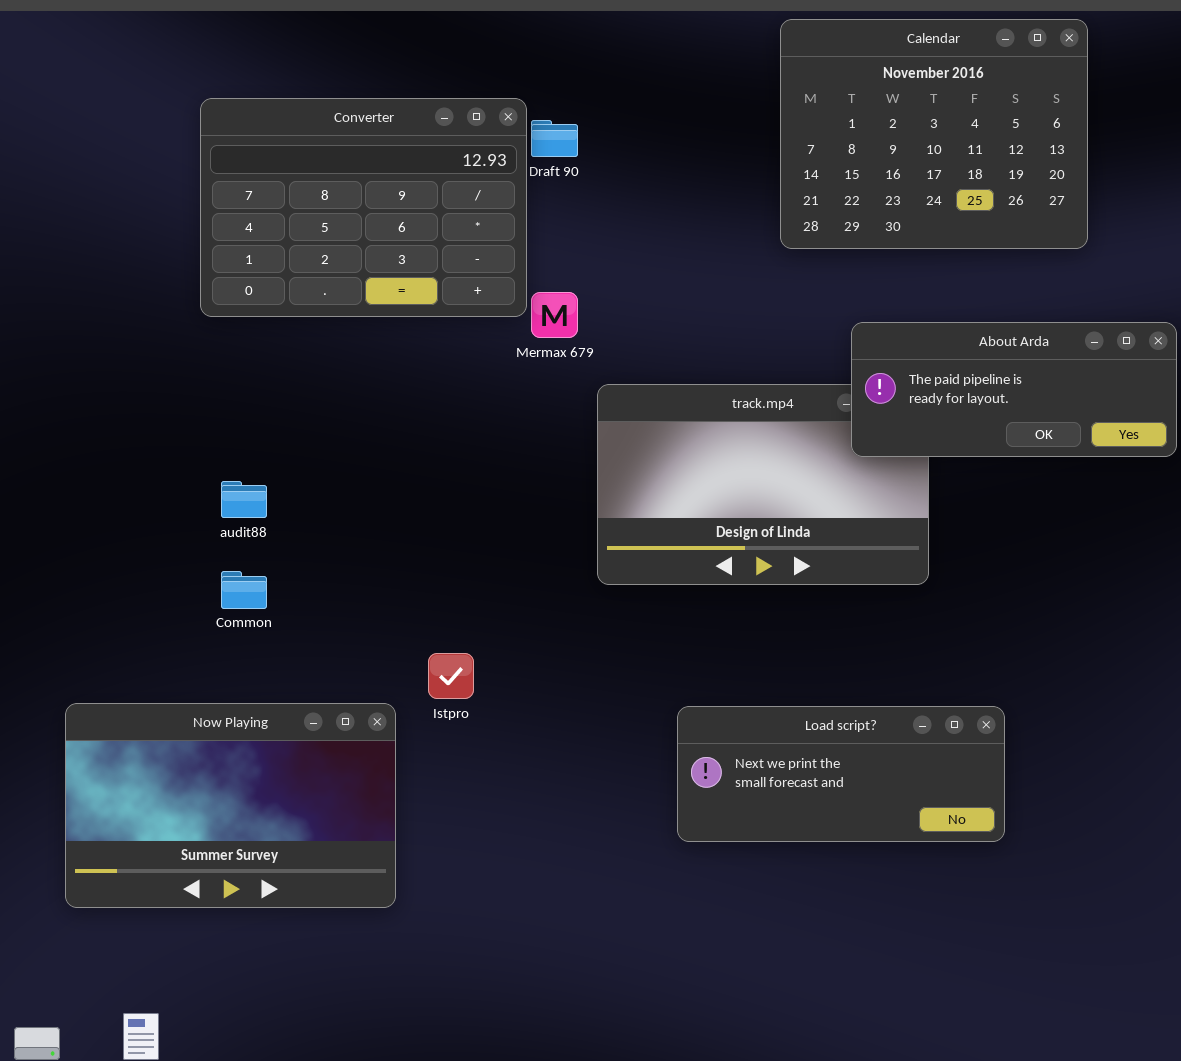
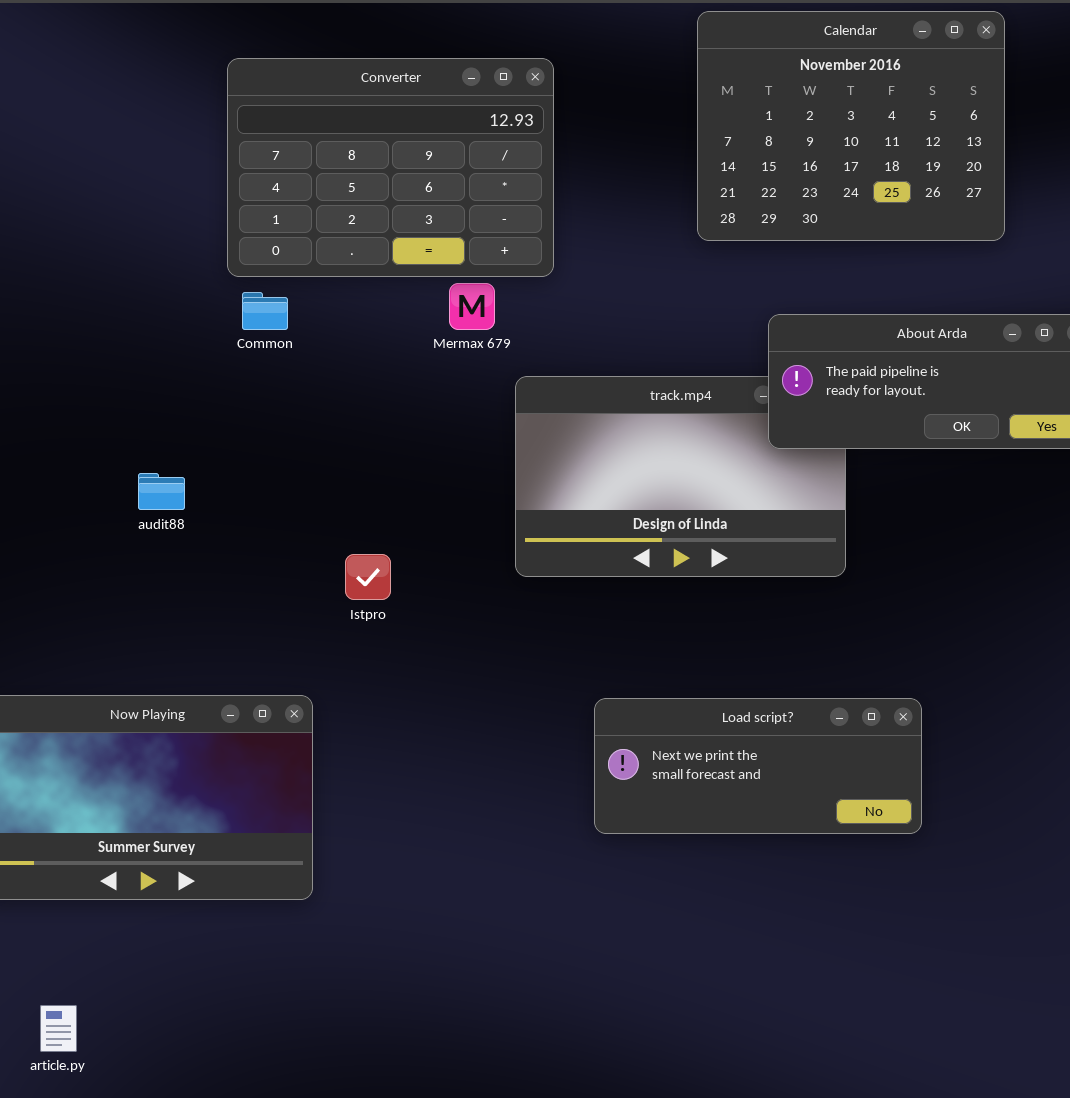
Converter: [200,98,527,317] -> [227,58,554,277], moved
Common: [221,571,267,609] -> [242,292,288,330], moved
Istpro: [428,653,474,699] -> [345,554,391,600], moved

